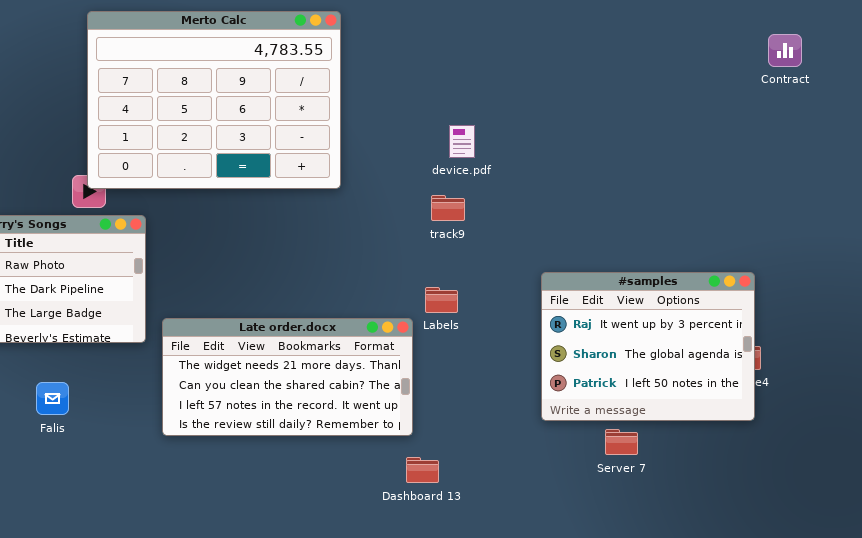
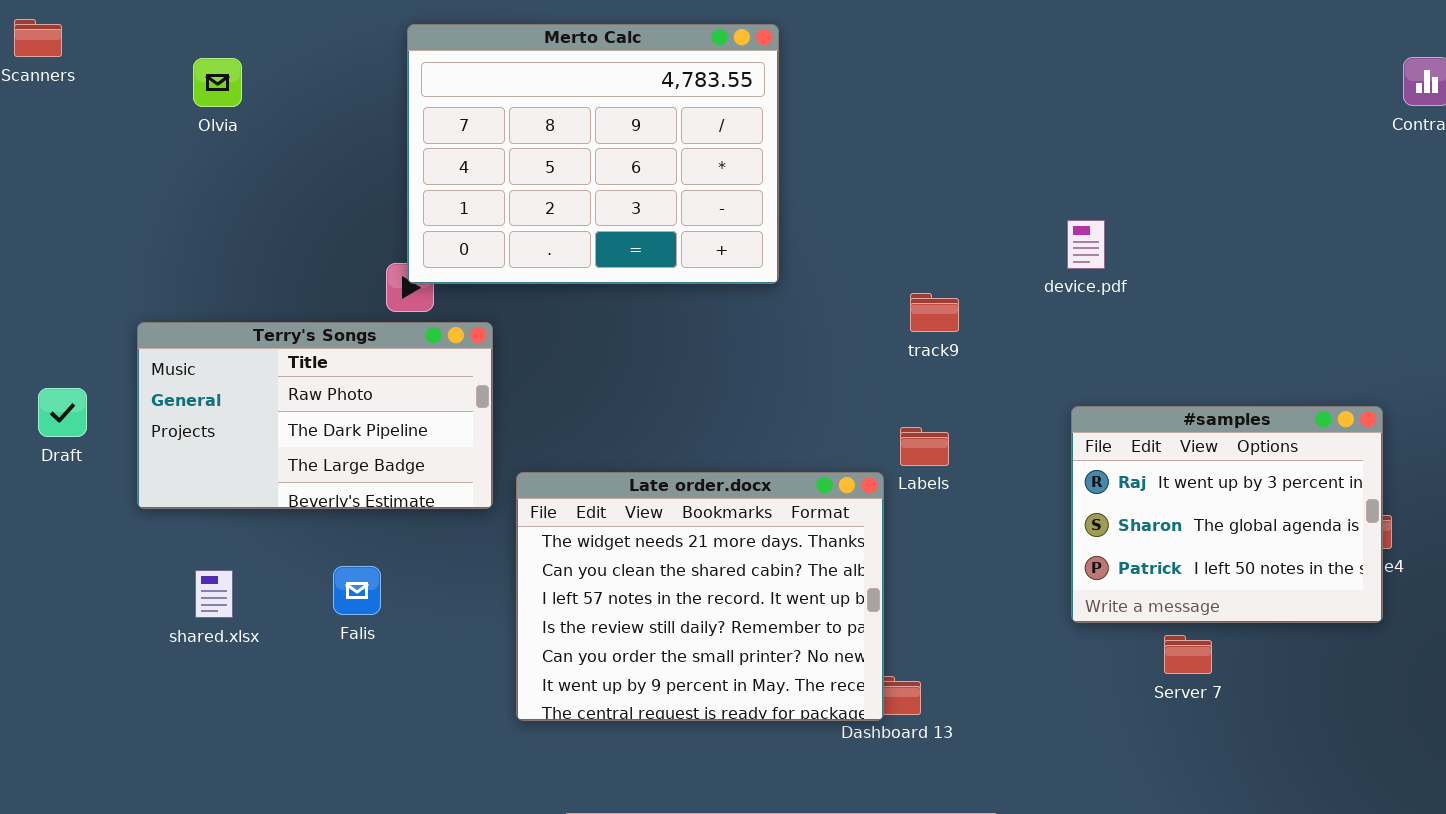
device.pdf: [449,125,475,158] -> [1067,220,1105,269], moved
Late order.docx: [162,318,413,436] -> [516,472,884,721], resized

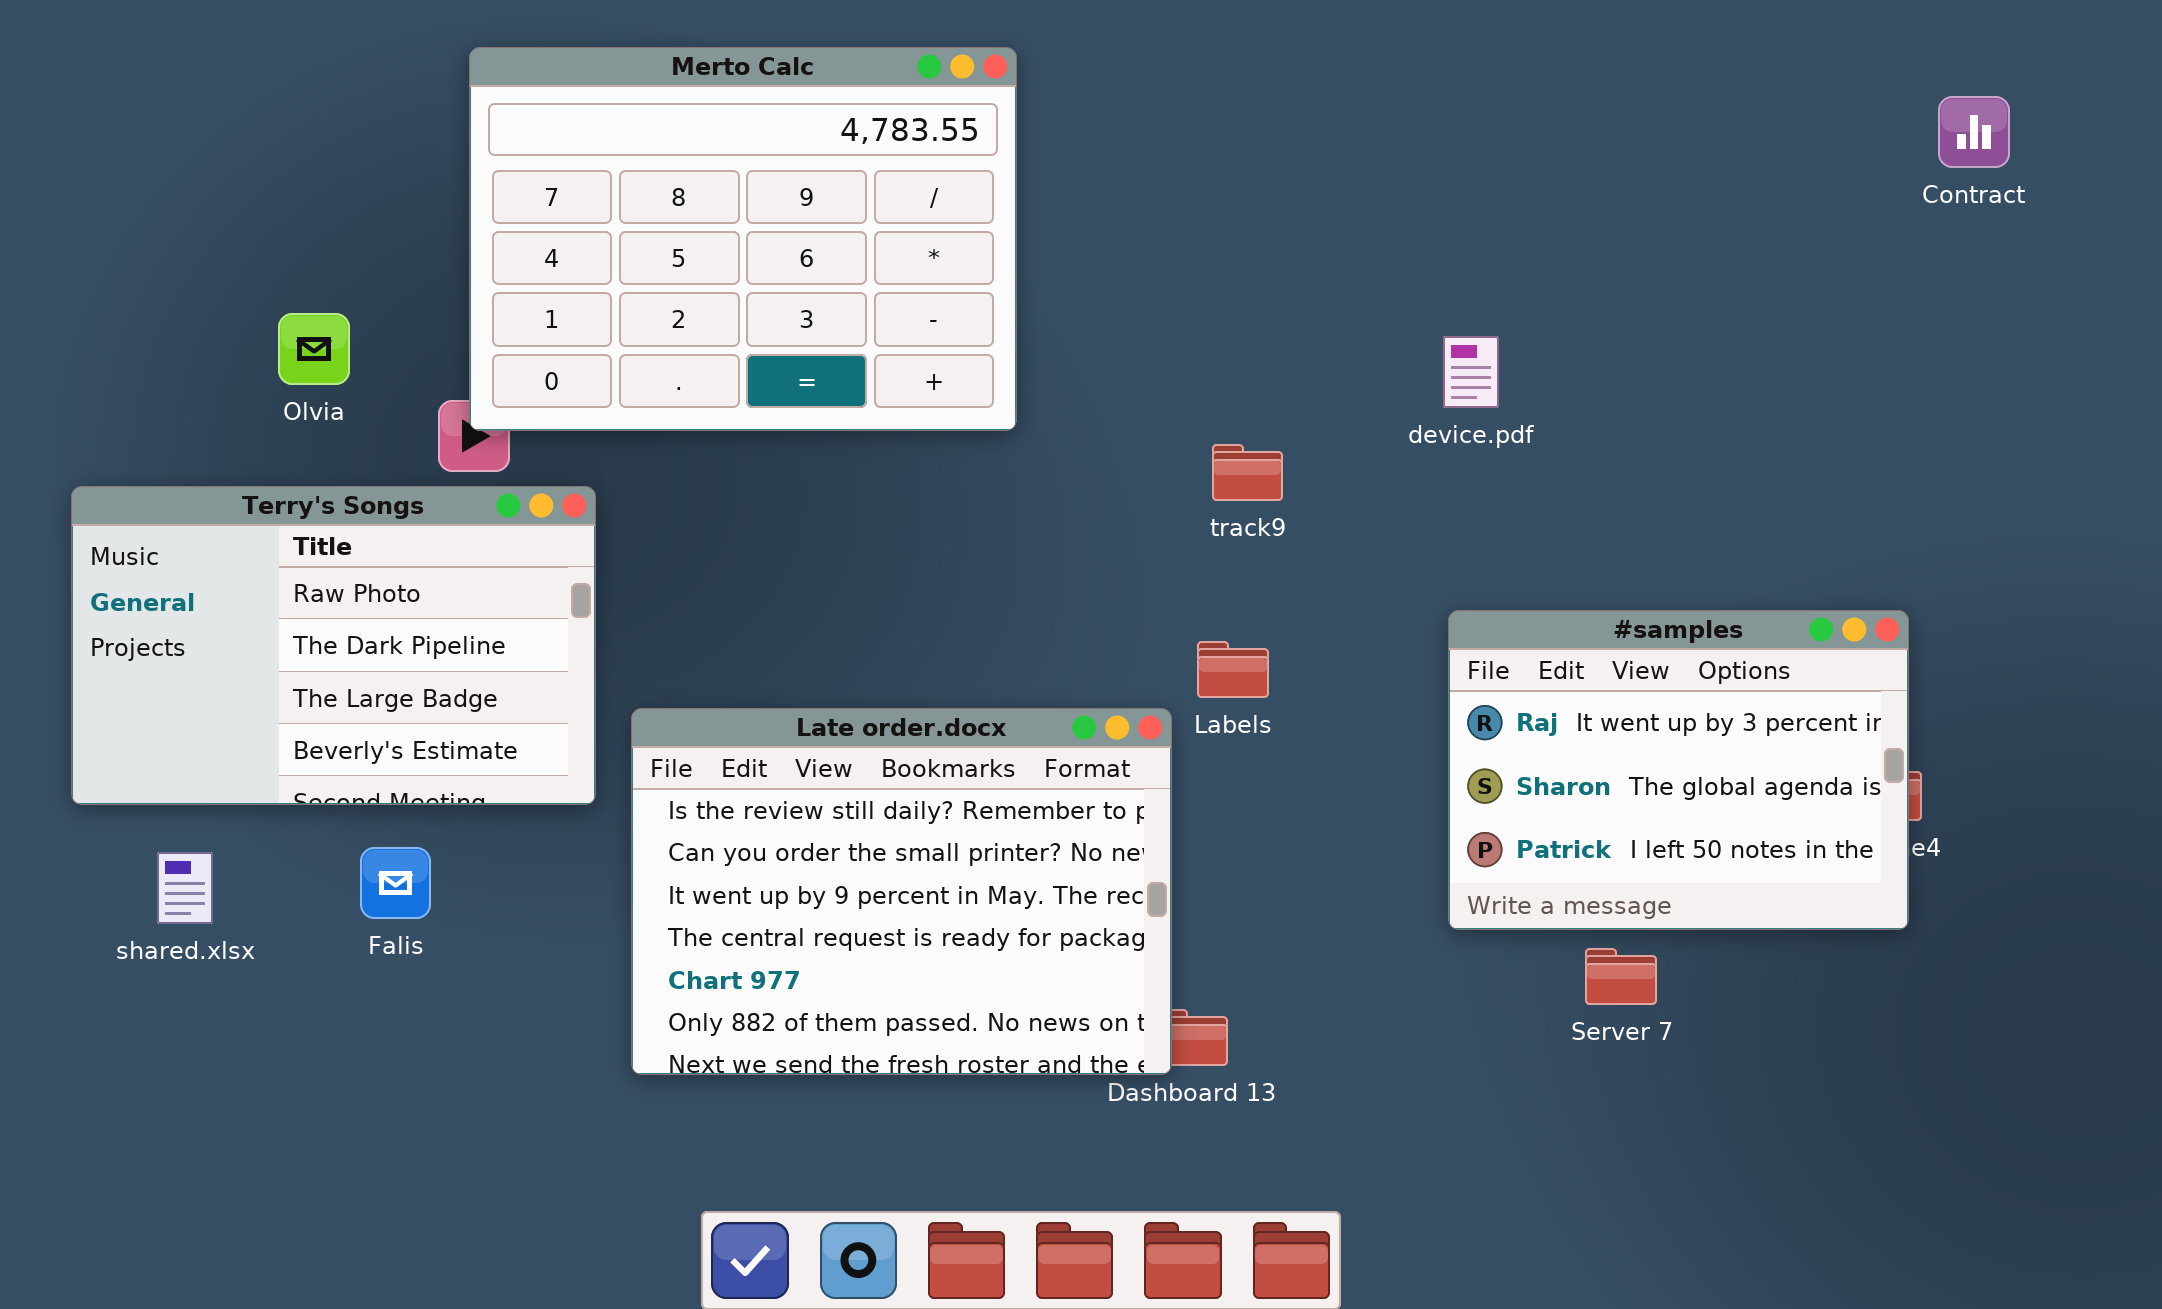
Olvia: [193,58,242,107] -> [278,313,350,385], moved
Terry's Songs: [137,322,493,509] -> [71,486,596,805], resized
Late order.docx: [516,472,884,721] -> [631,708,1172,1075], scrolled down 3 rows

